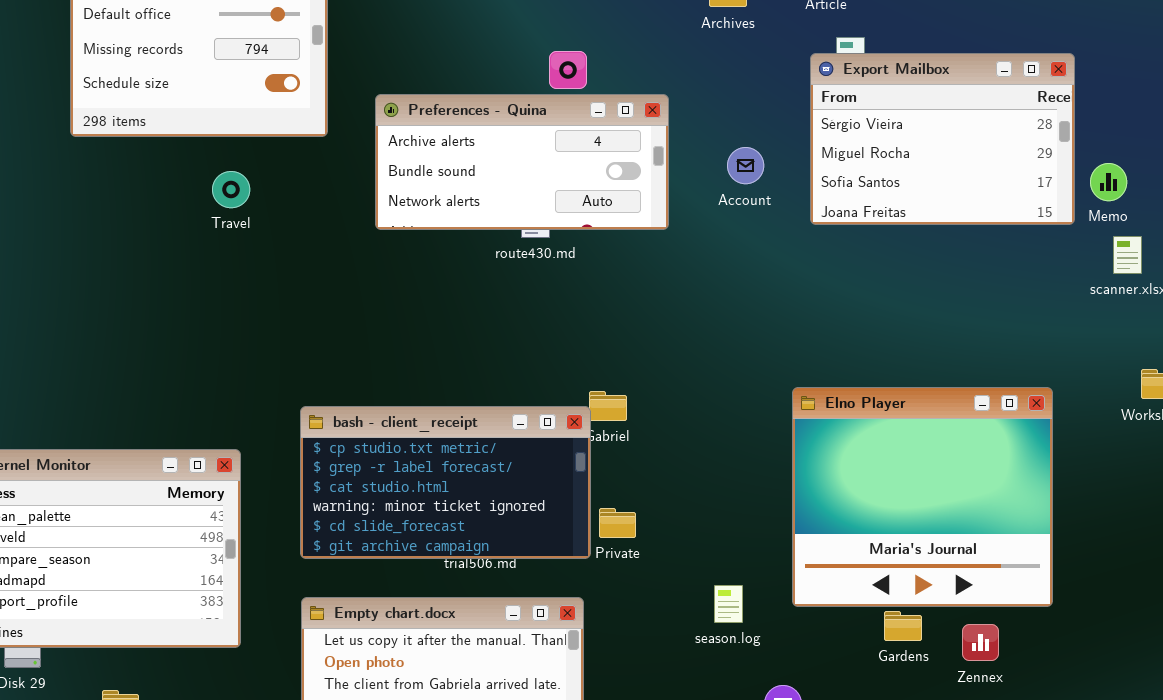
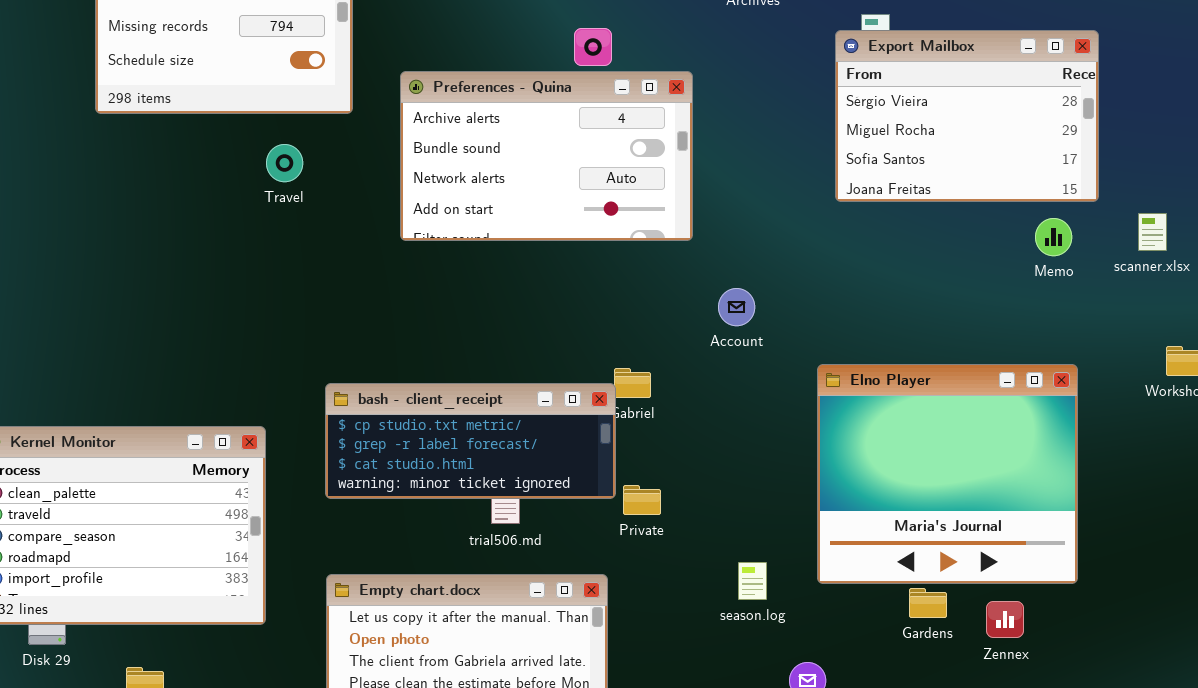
Preferences - Quina: [375,94,669,230] -> [400,71,693,241], resized
Account: [727,147,764,184] -> [718,288,755,326], moved
Memo: [1090,163,1127,201] -> [1035,218,1072,256], moved
Travel: [212,171,250,208] -> [266,144,303,182], moved
bash - client_receipt: [300,406,591,559] -> [325,383,616,499], resized

